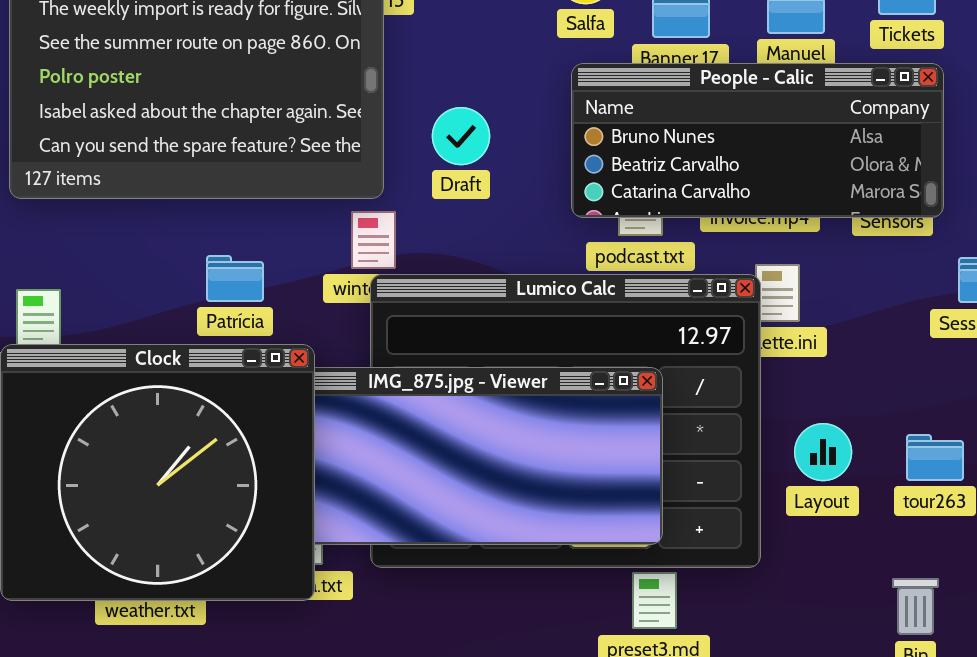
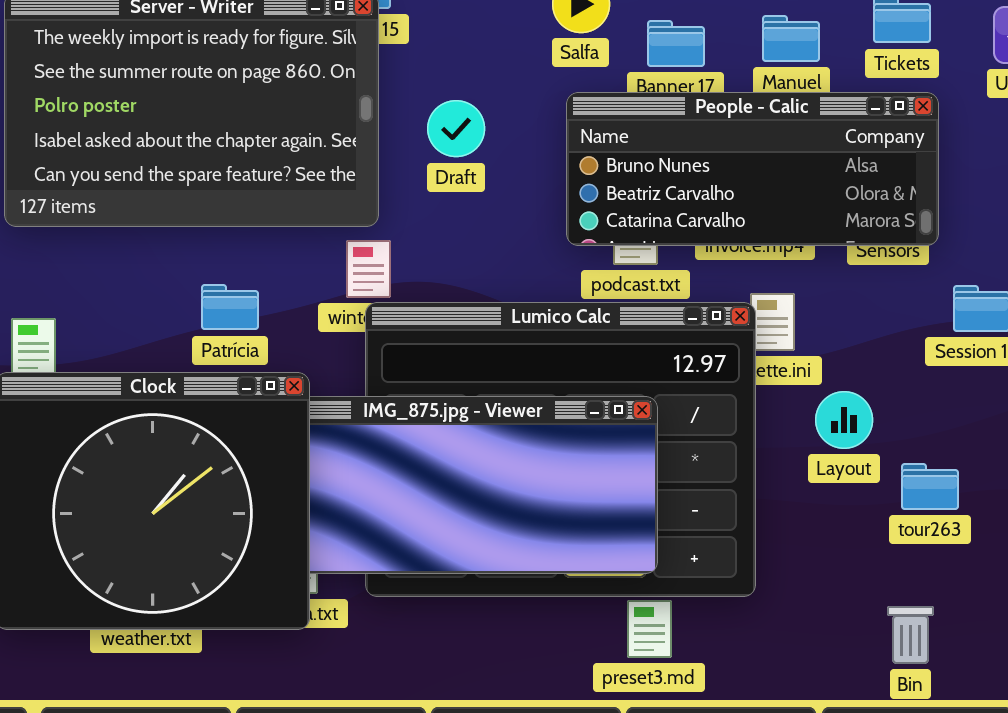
Draft: [432,107,490,165] -> [427,100,485,157], moved
Layout: [794,423,852,481] -> [815,391,873,449], moved

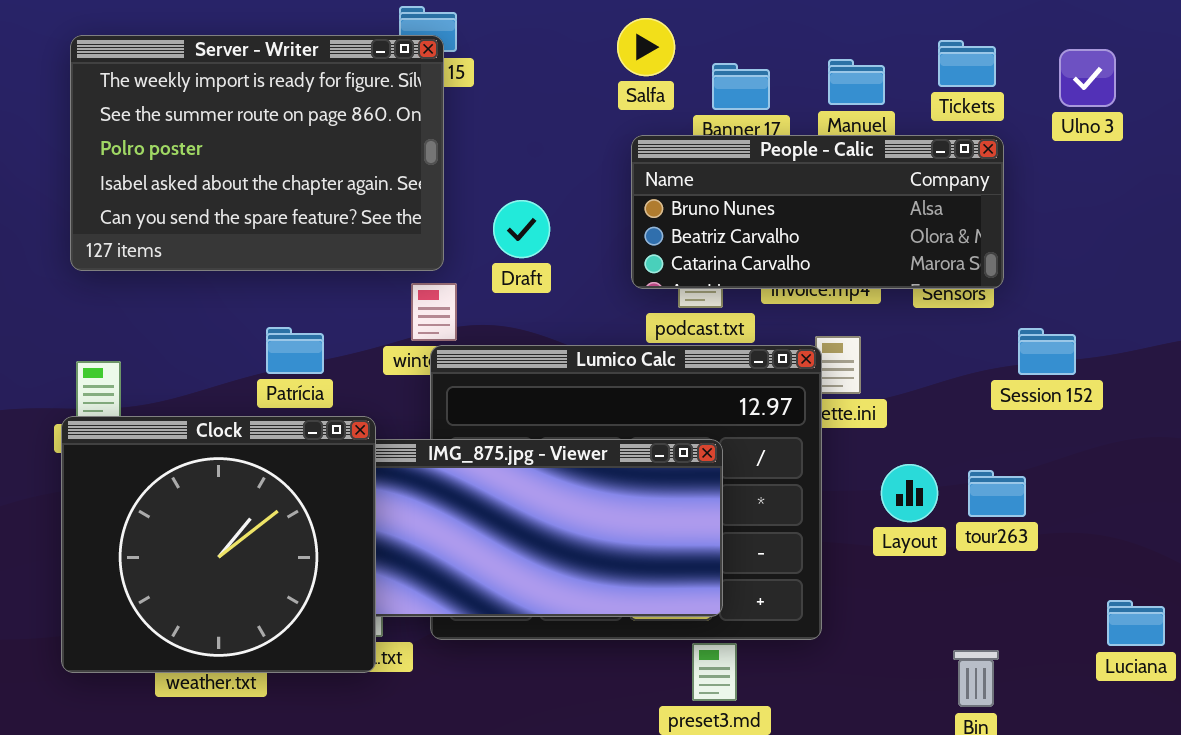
Draft: [427,100,485,157] -> [493,200,550,258], moved
Layout: [815,391,873,449] -> [881,464,938,522], moved
tour263: [901,463,959,510] -> [968,470,1026,517], moved

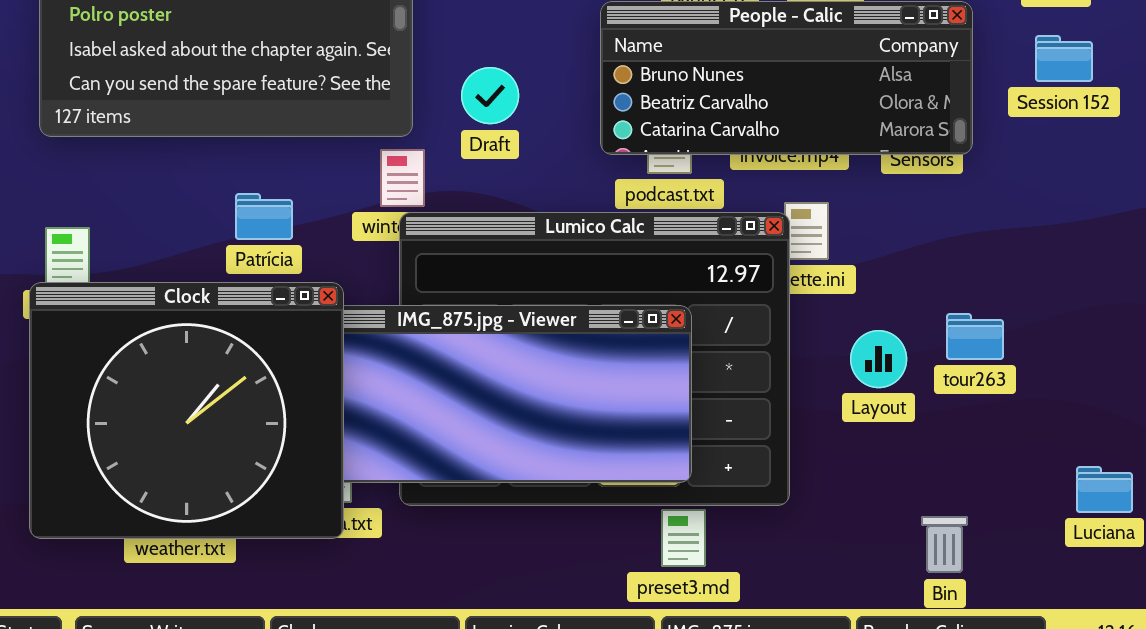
Session 152: [1018,328,1076,375] -> [1035,35,1093,82], moved
tour263: [968,470,1026,517] -> [946,313,1004,360], moved

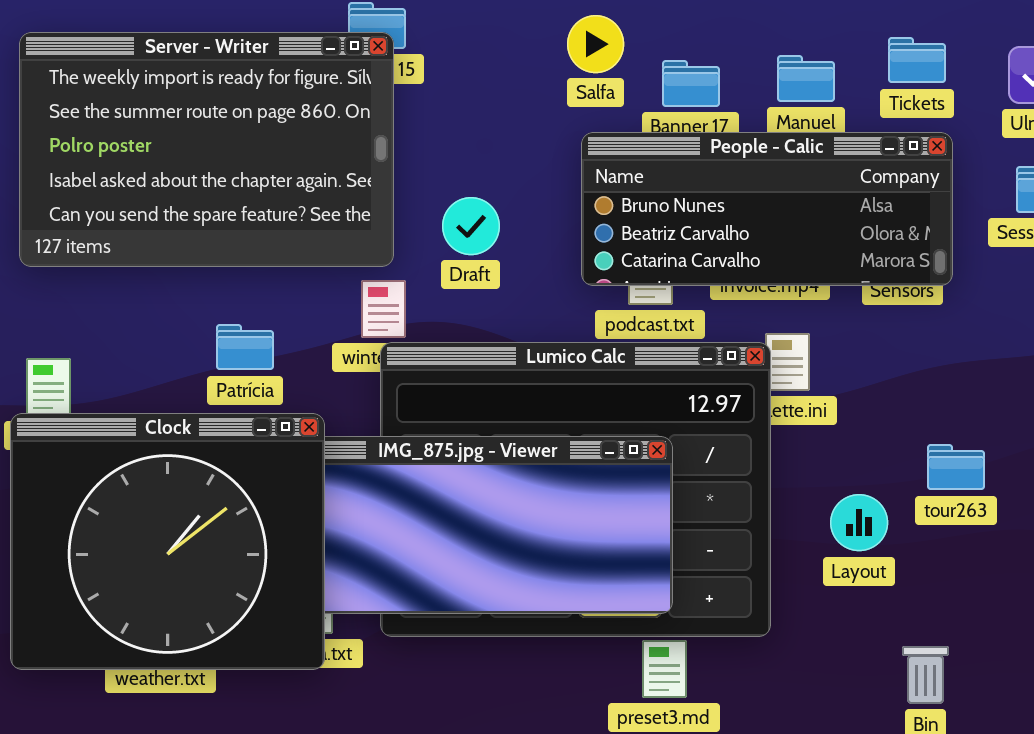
Layout: [850,330,907,388] -> [830,494,888,551], moved

